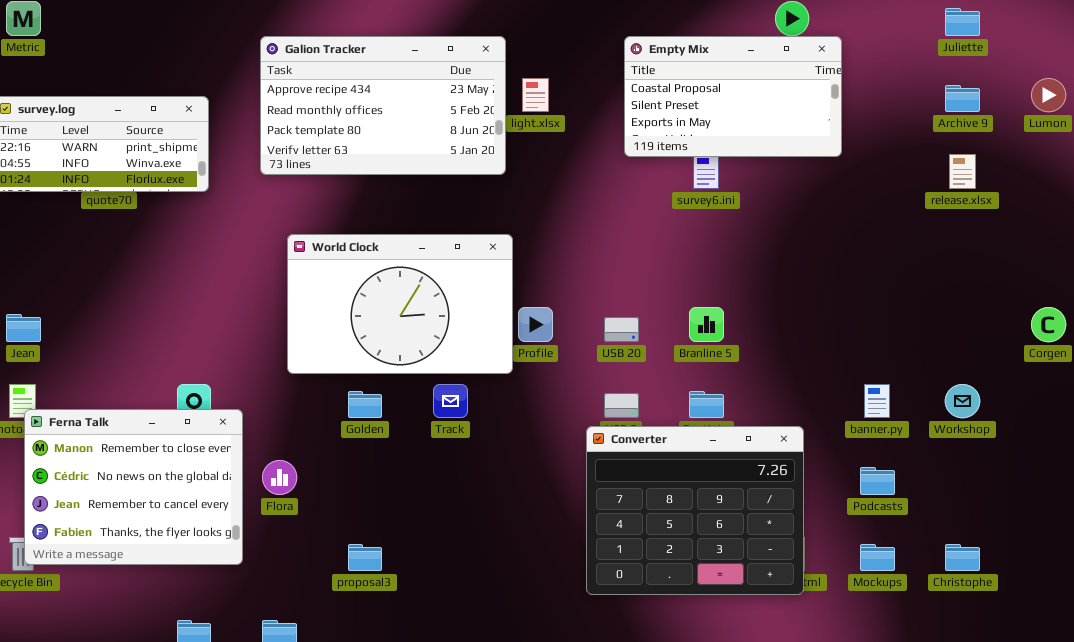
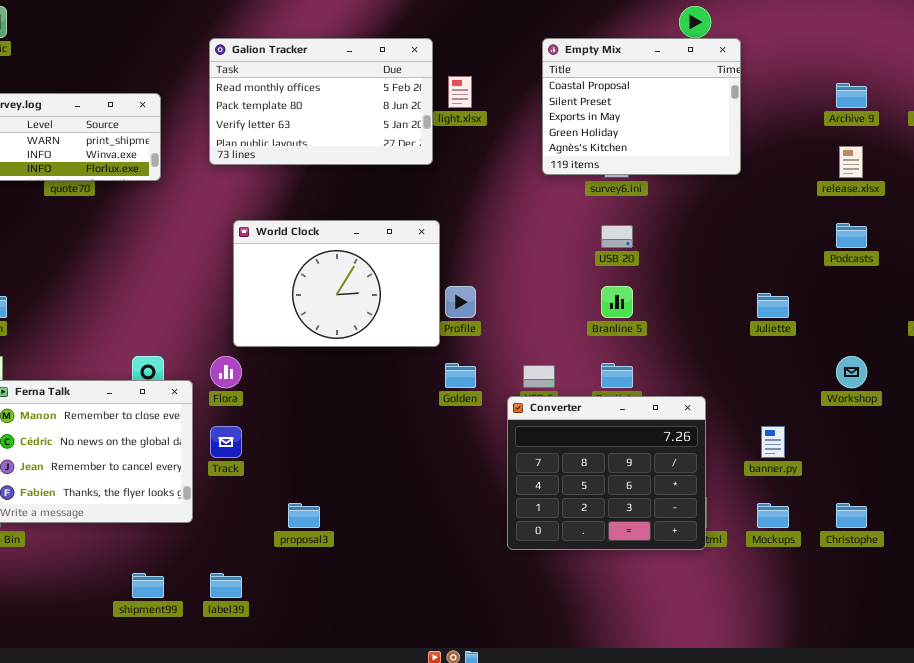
Juliette: [945,8,980,36] -> [757,293,789,318], moved
Galion Tracker: [260,36,506,175] -> [209,38,433,165], scrolled down 1 row
Empty Mix: [624,36,842,157] -> [542,38,741,175], resized
USB 20: [604,317,639,342] -> [601,225,633,248], moved
Track: [433,384,468,418] -> [210,426,242,458], moved
banner.py: [864,384,890,418] -> [761,426,785,458], moved
Golden: [348,391,382,418] -> [445,363,476,388], moved
Flora: [262,460,297,495] -> [210,356,242,388], moved
Podcasts: [860,467,895,495] -> [836,223,867,248], moved

